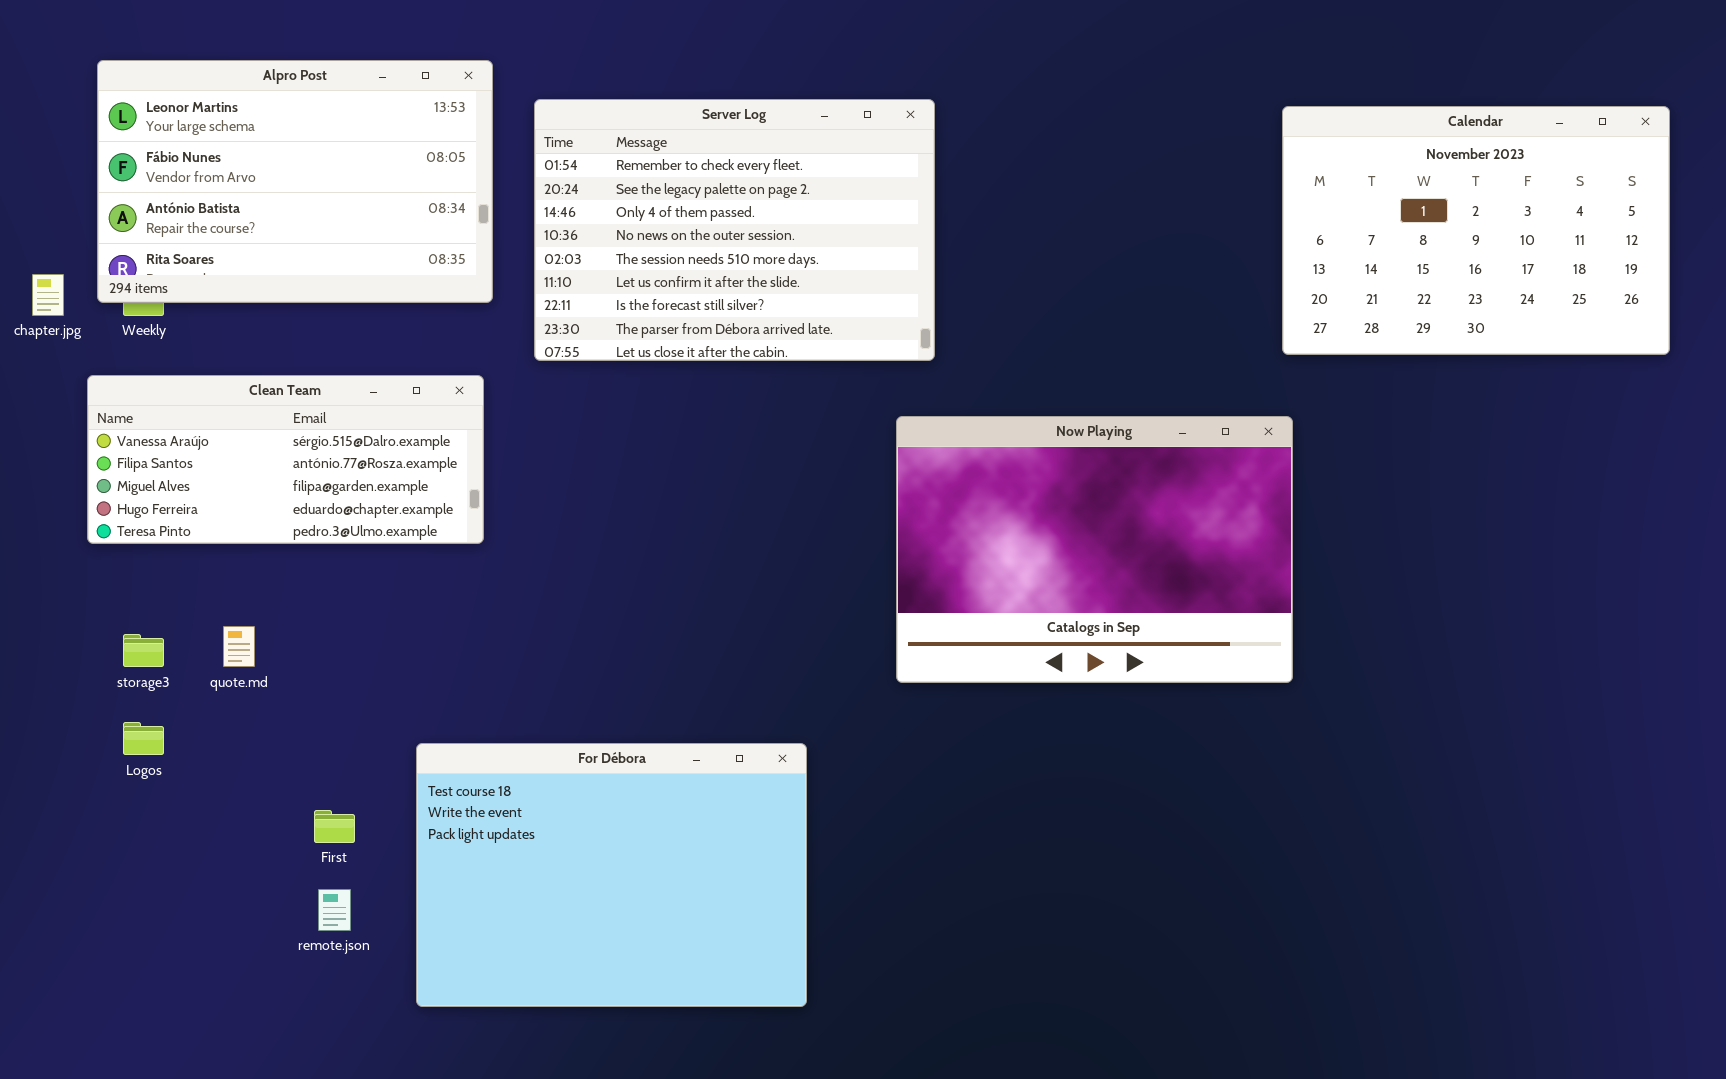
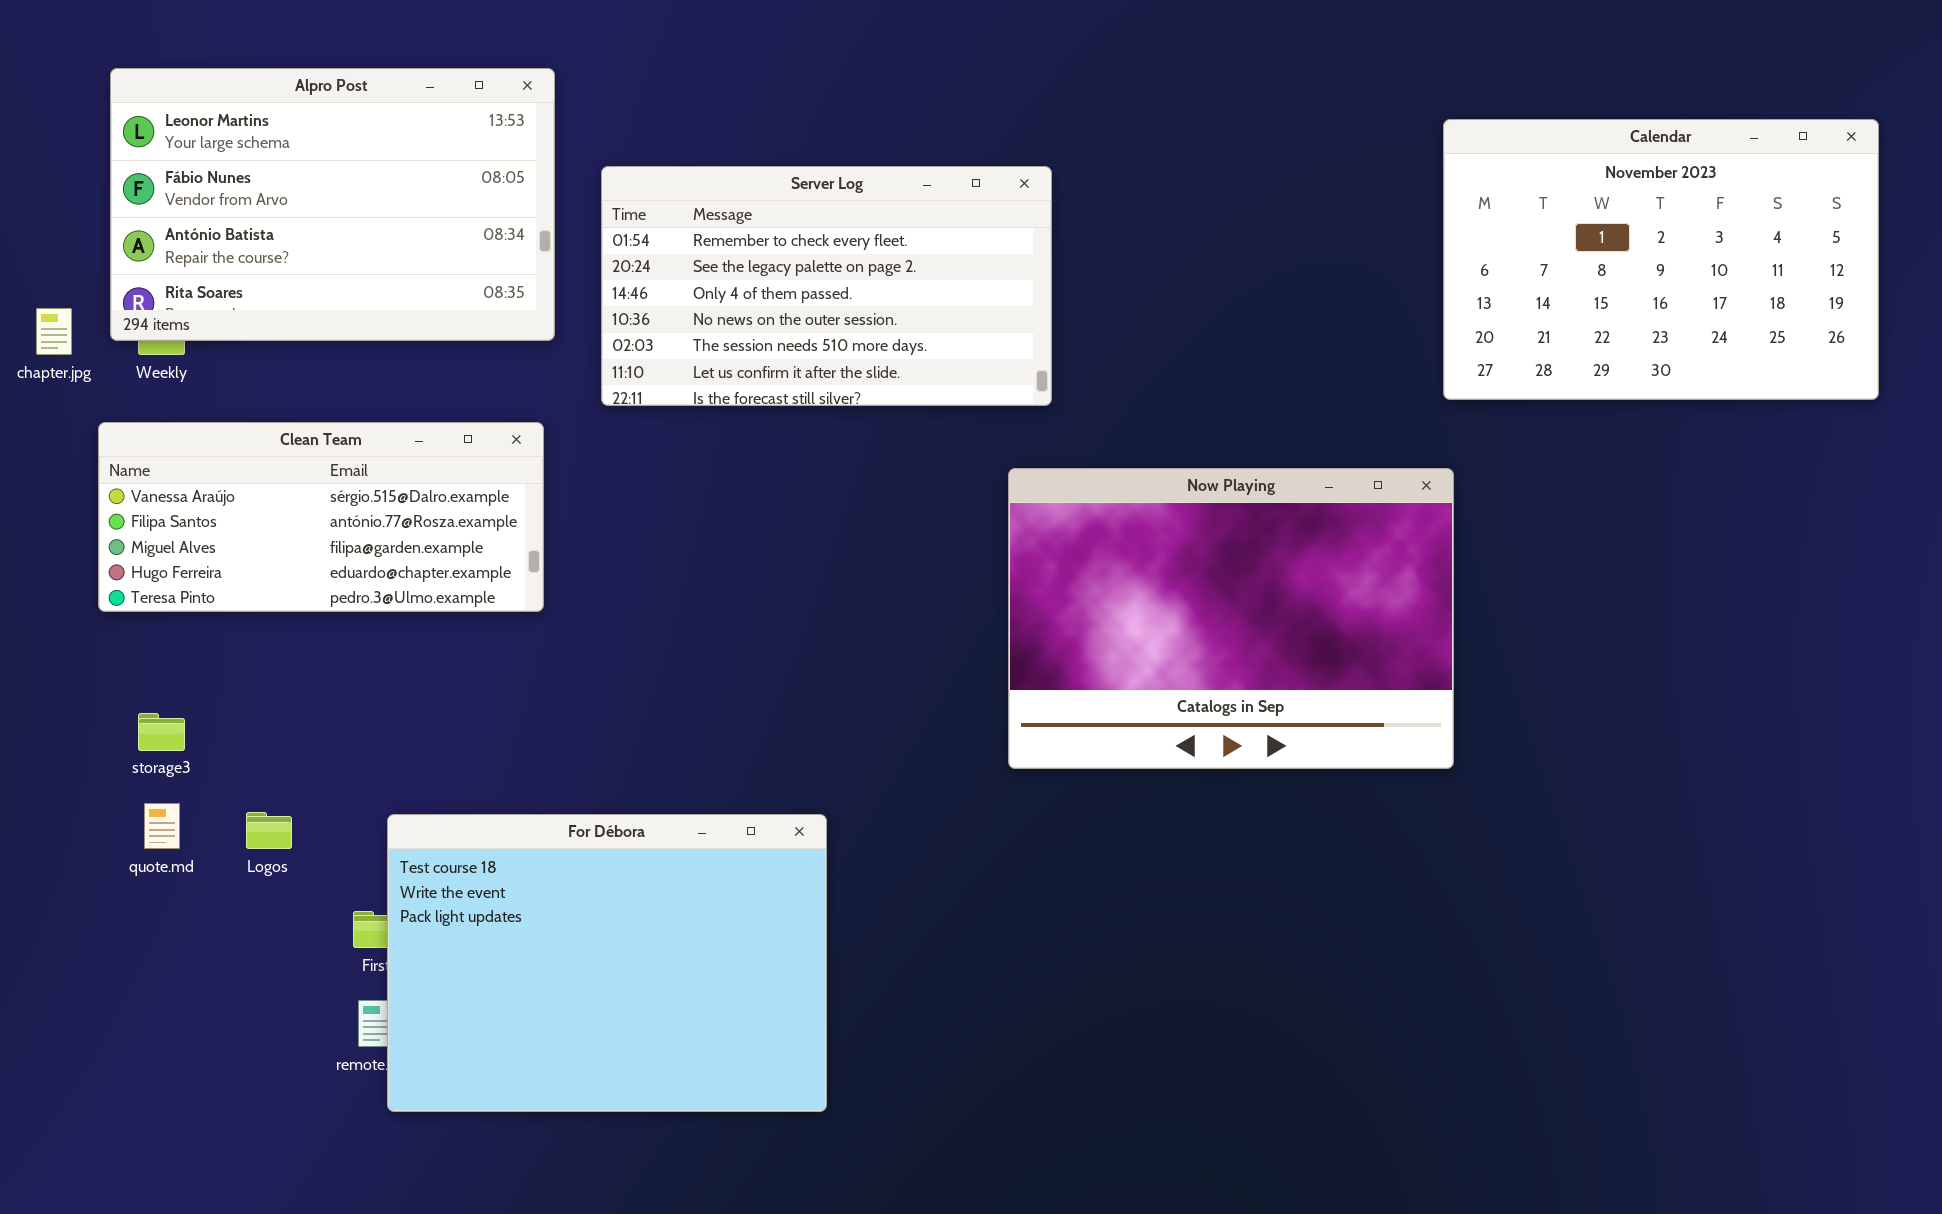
Server Log: [534,99,935,361] -> [601,166,1052,406], resized
quote.md: [223,626,255,667] -> [144,803,180,849], moved
Logos: [123,722,164,755] -> [246,812,292,849], moved
For Débora: [416,743,807,1007] -> [387,814,827,1112], moved

